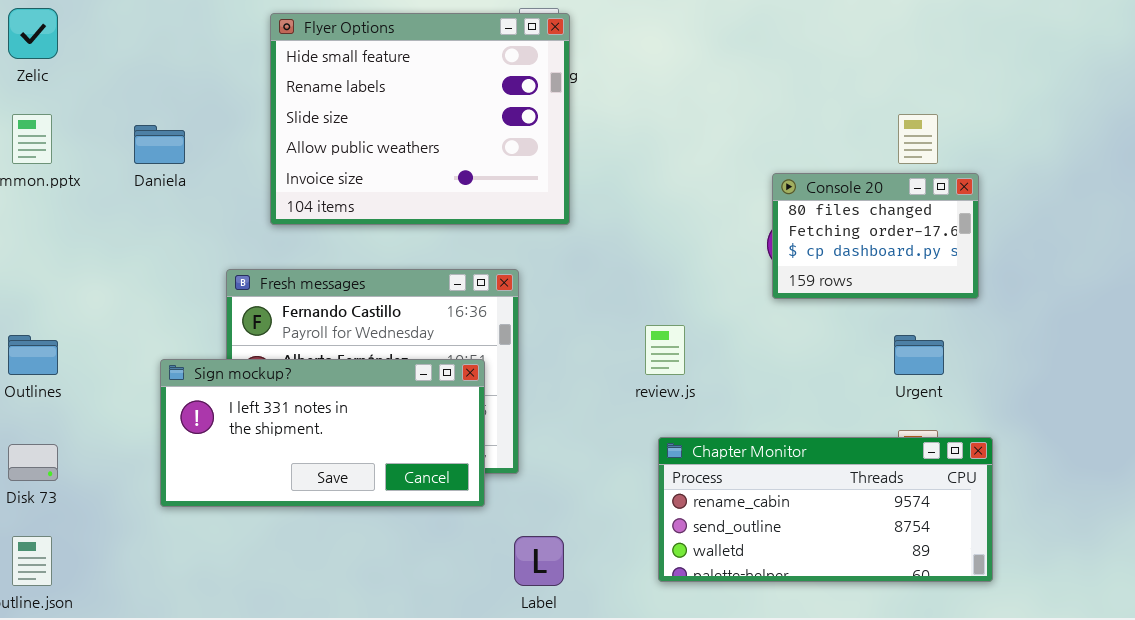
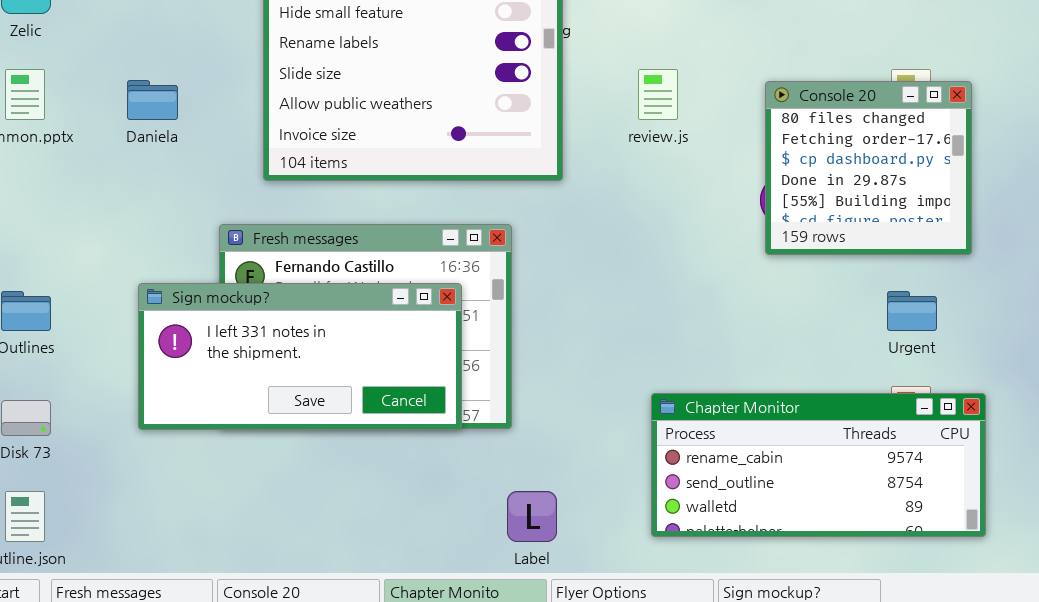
Console 20: [772,173,979,299] -> [765,81,972,255], resized
review.js: [645,325,685,375] -> [638,69,678,120], moved
Sign mockup?: [160,359,485,507] -> [138,283,462,430], moved

